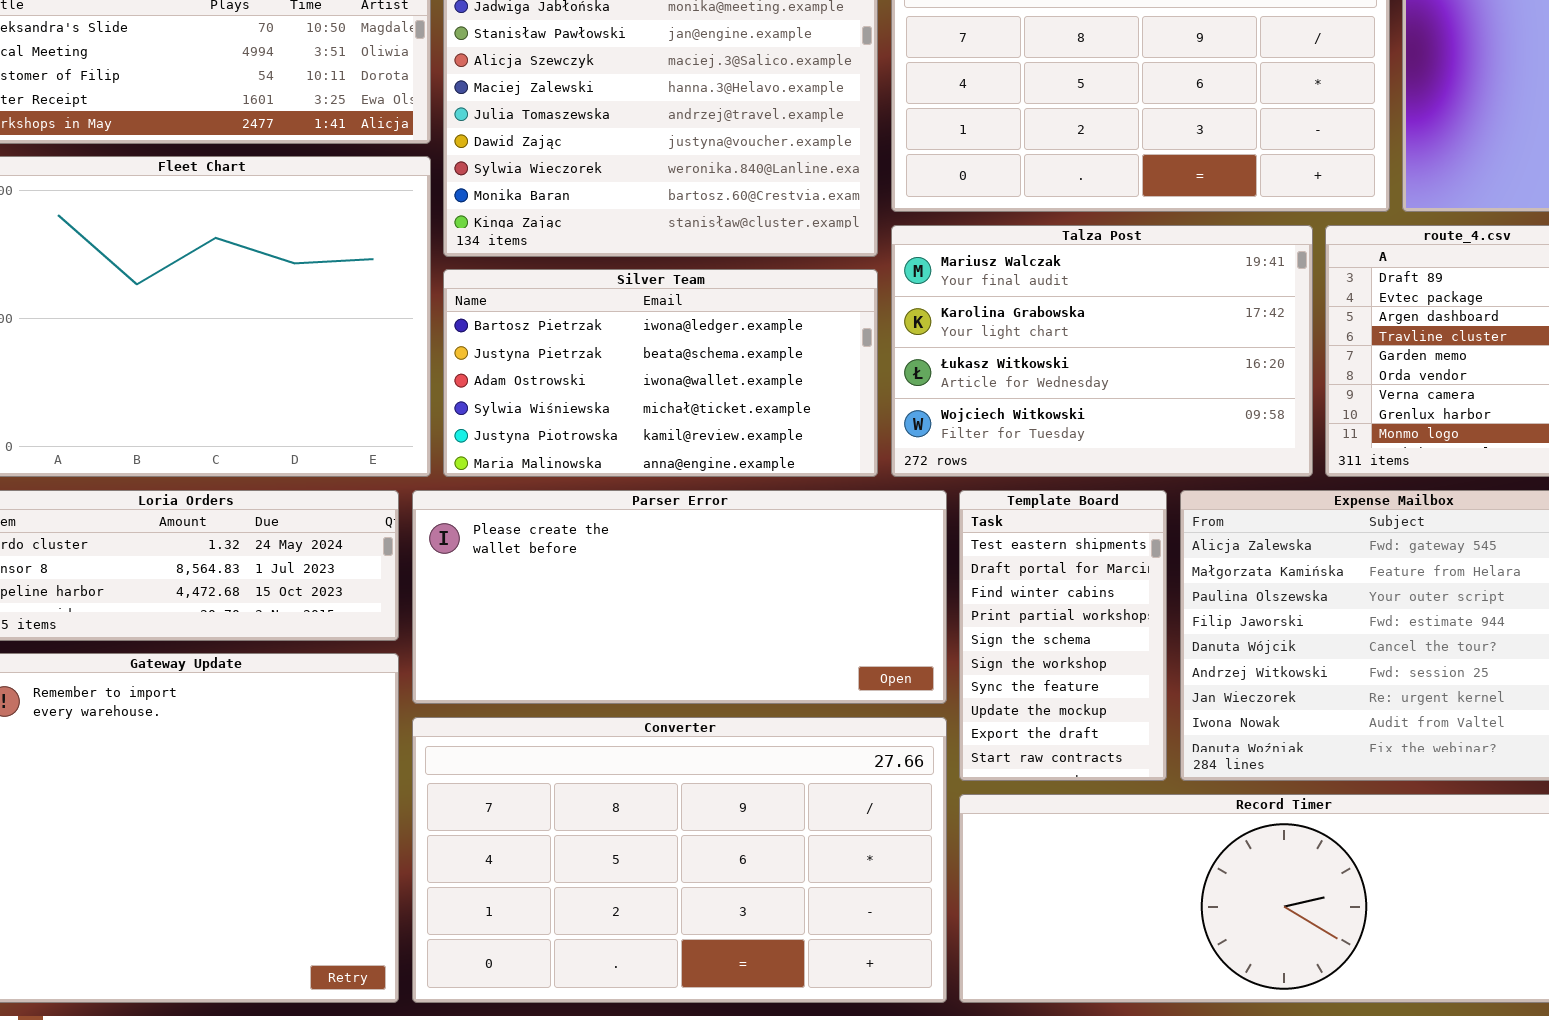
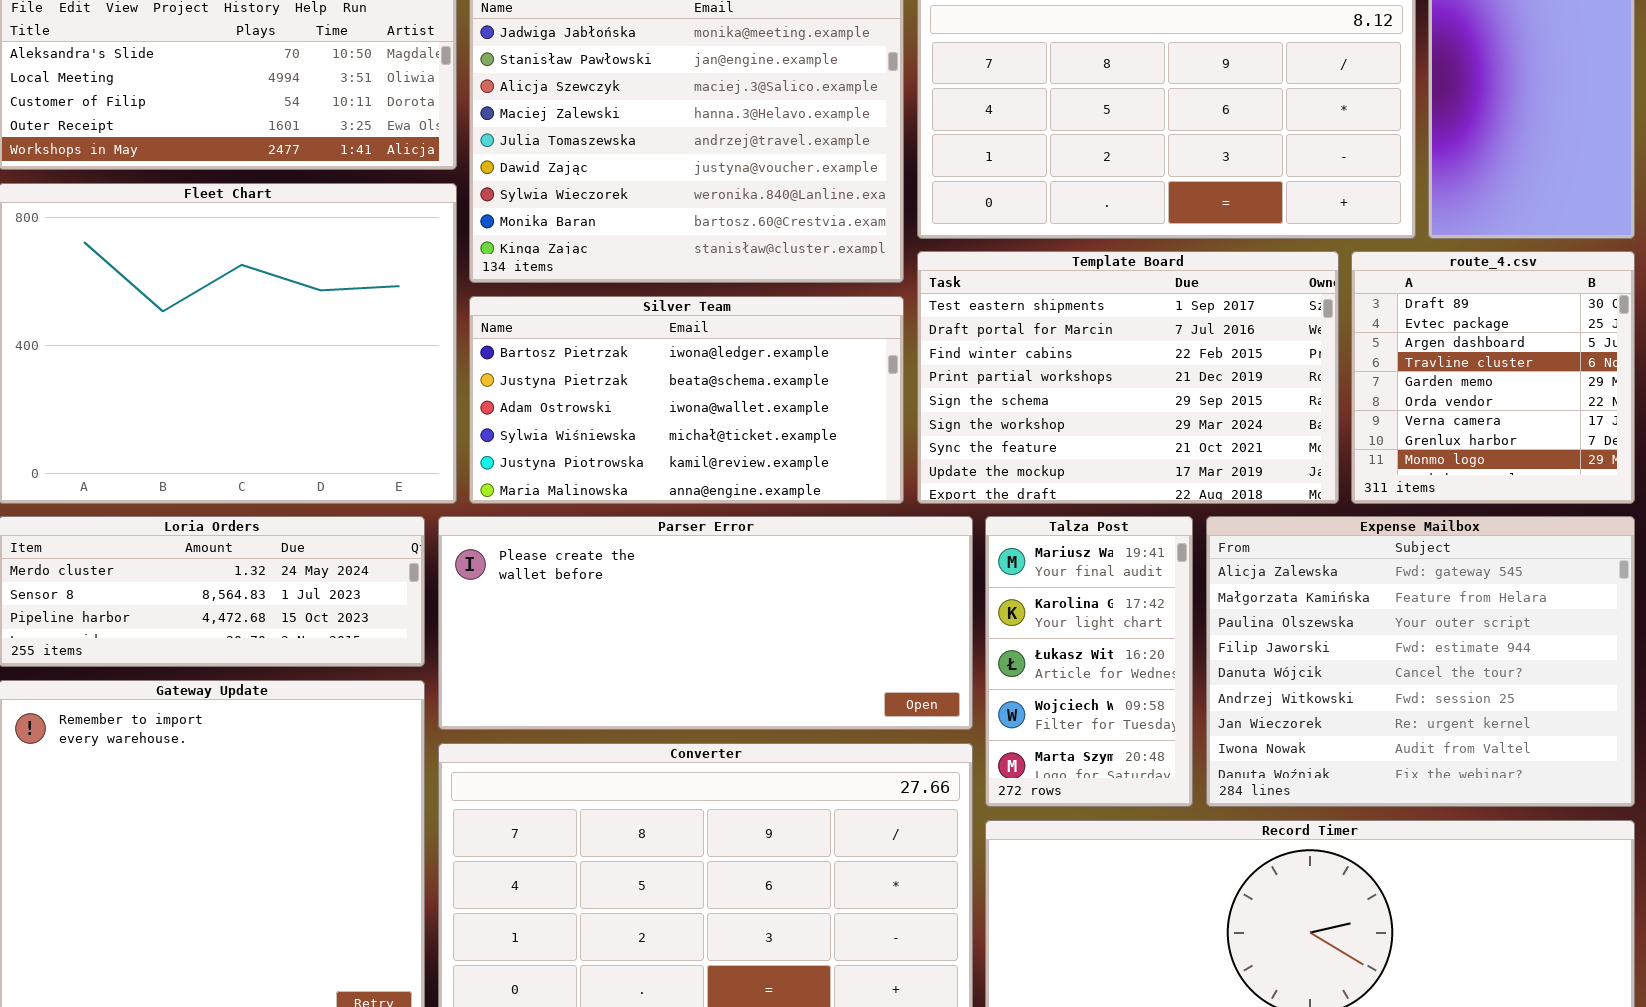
Talza Post: [891,225,1313,477] -> [985,516,1193,807], moved, resized
Template Board: [959,490,1167,781] -> [917,251,1339,504], moved, resized

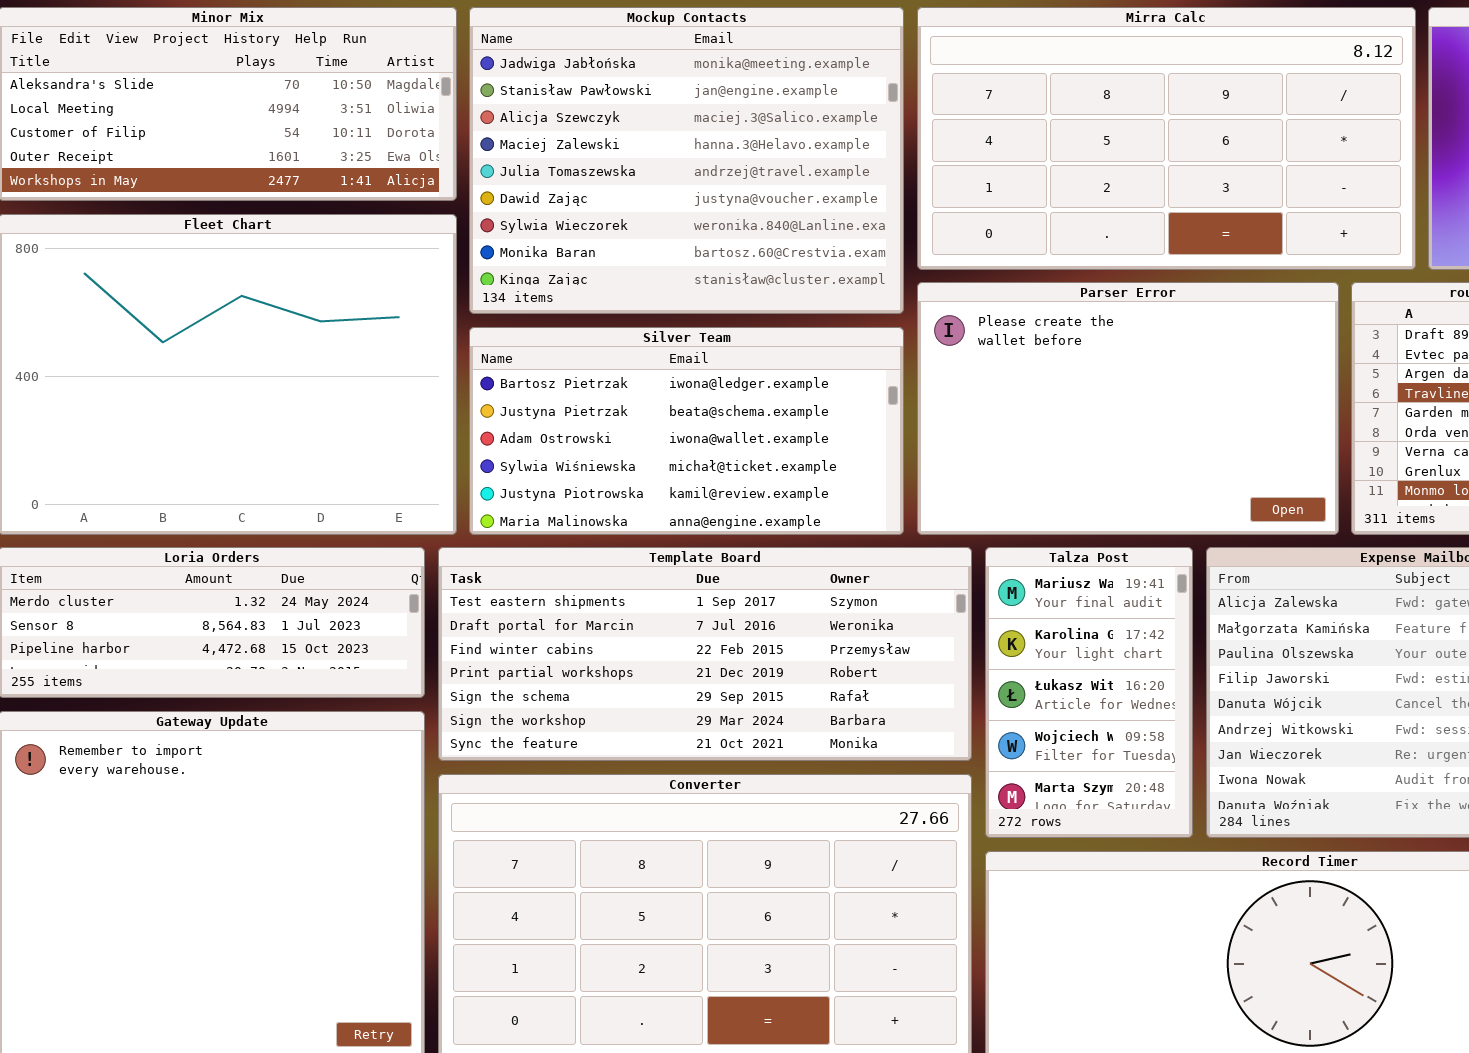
Template Board: [917,251,1339,504] -> [438,547,972,761], moved, resized
Parser Error: [438,516,973,730] -> [917,282,1339,535], moved, resized

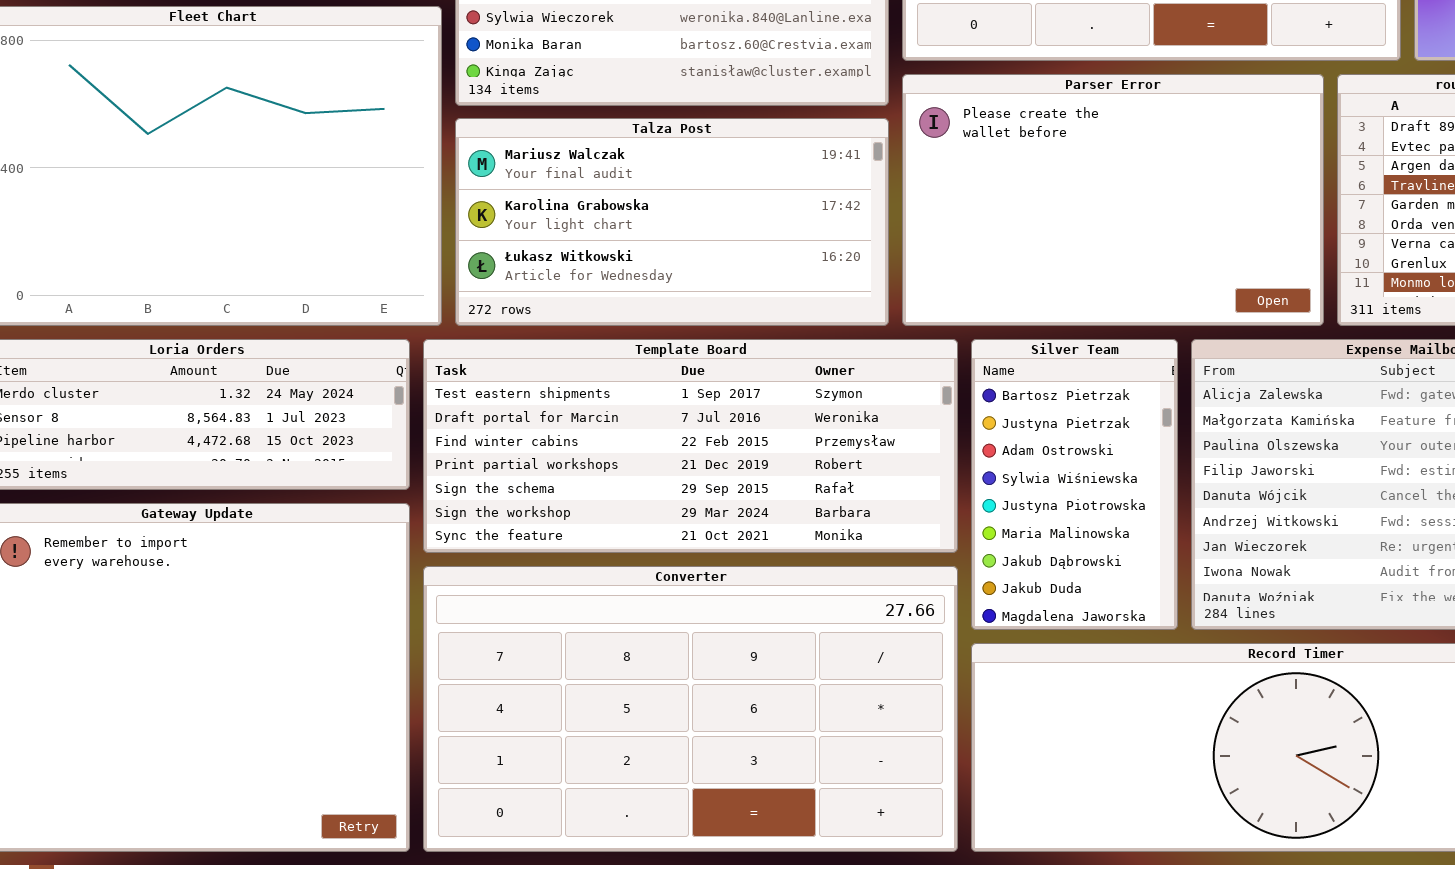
Silver Team: [469,327,904,535] -> [971,339,1178,630], moved, resized
Talza Post: [985,547,1193,838] -> [455,118,889,326], moved, resized

